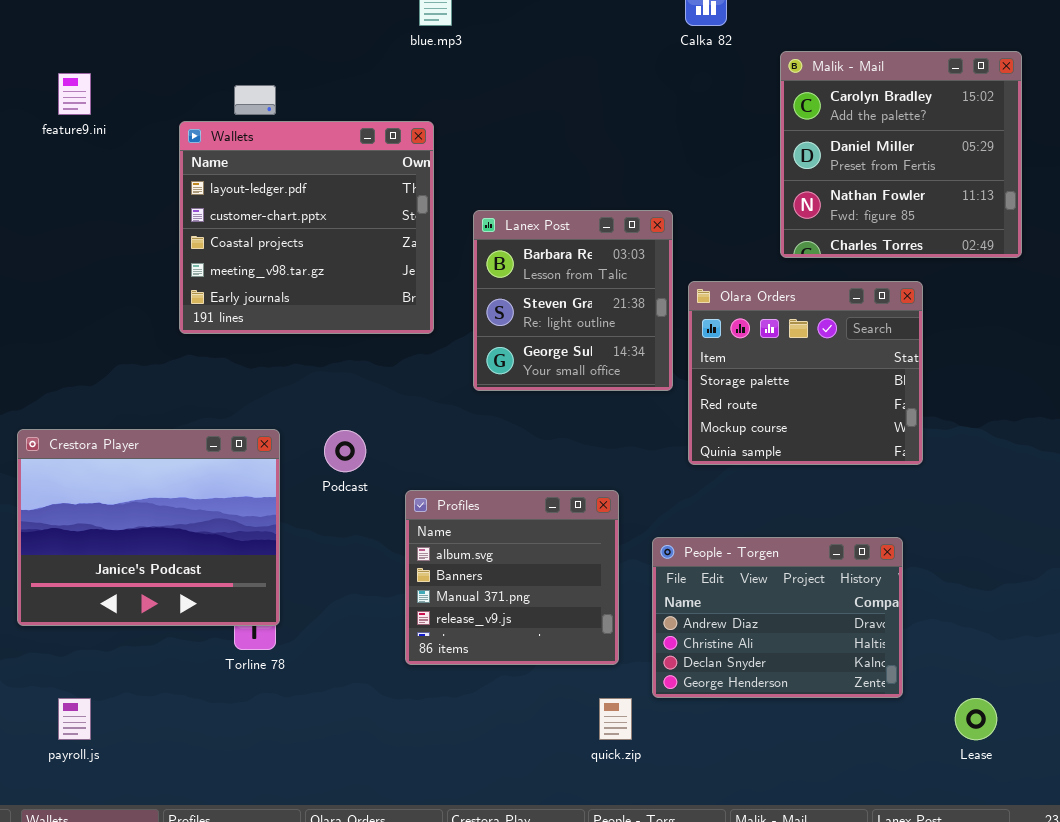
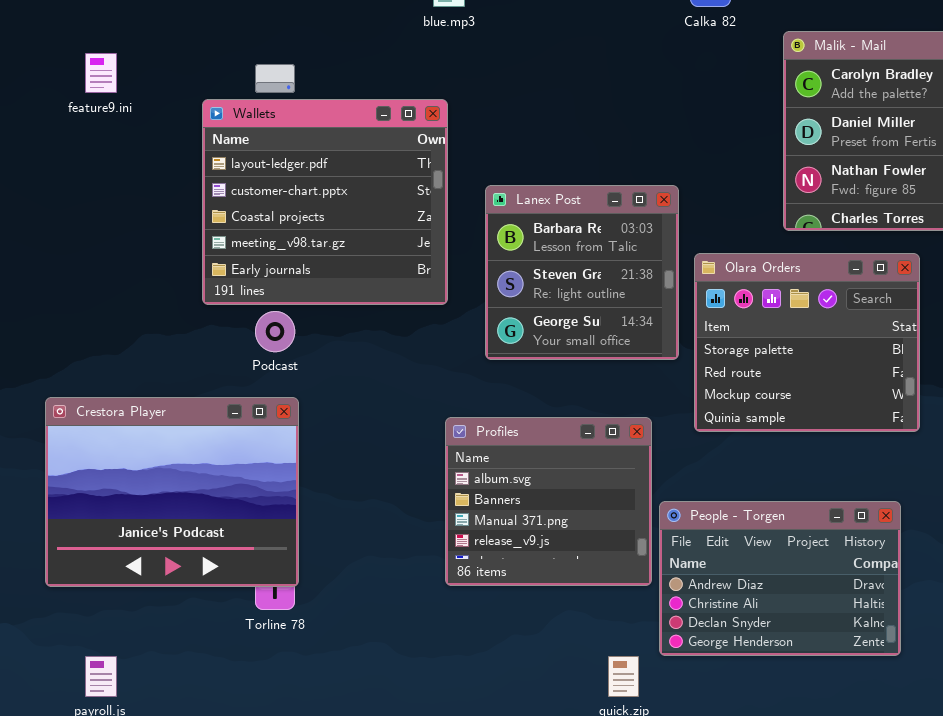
Podcast: [324,430,366,472] -> [255,311,295,352], moved
Profiles: [405,490,619,665] -> [445,417,652,586], moved

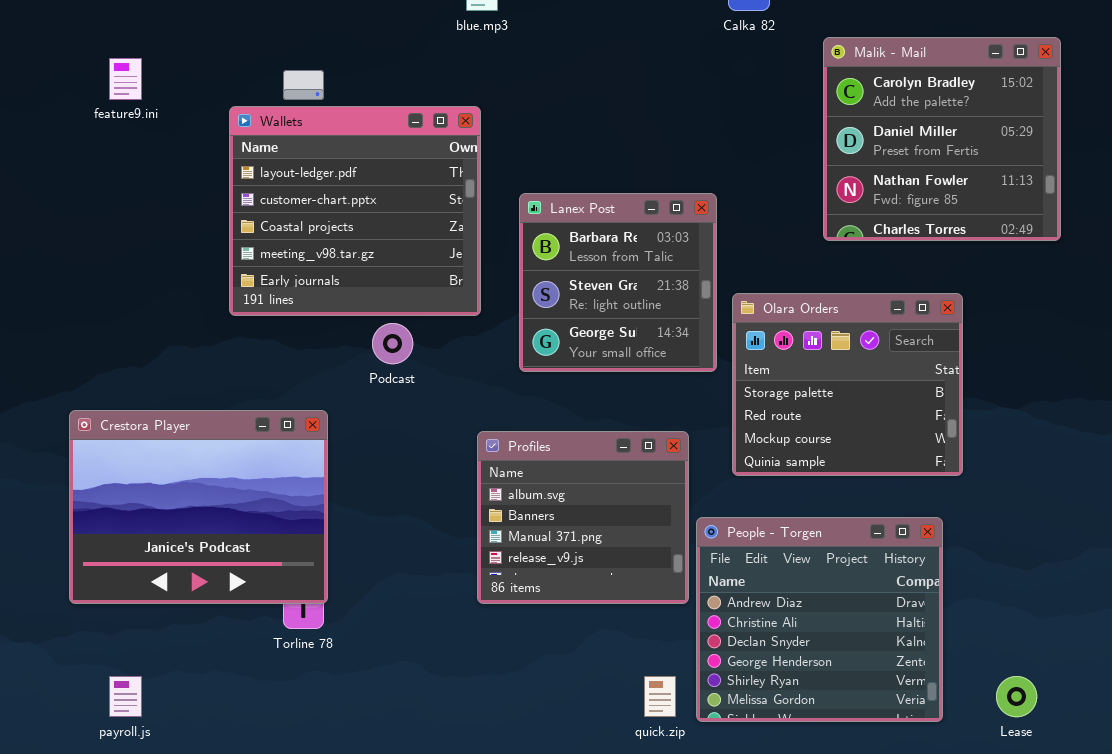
Olara Orders: [694,253,920,432] -> [732,293,963,476], moved
Podcast: [255,311,295,352] -> [372,323,413,364], moved
People - Torgen: [659,501,901,656] -> [696,517,943,722], resized

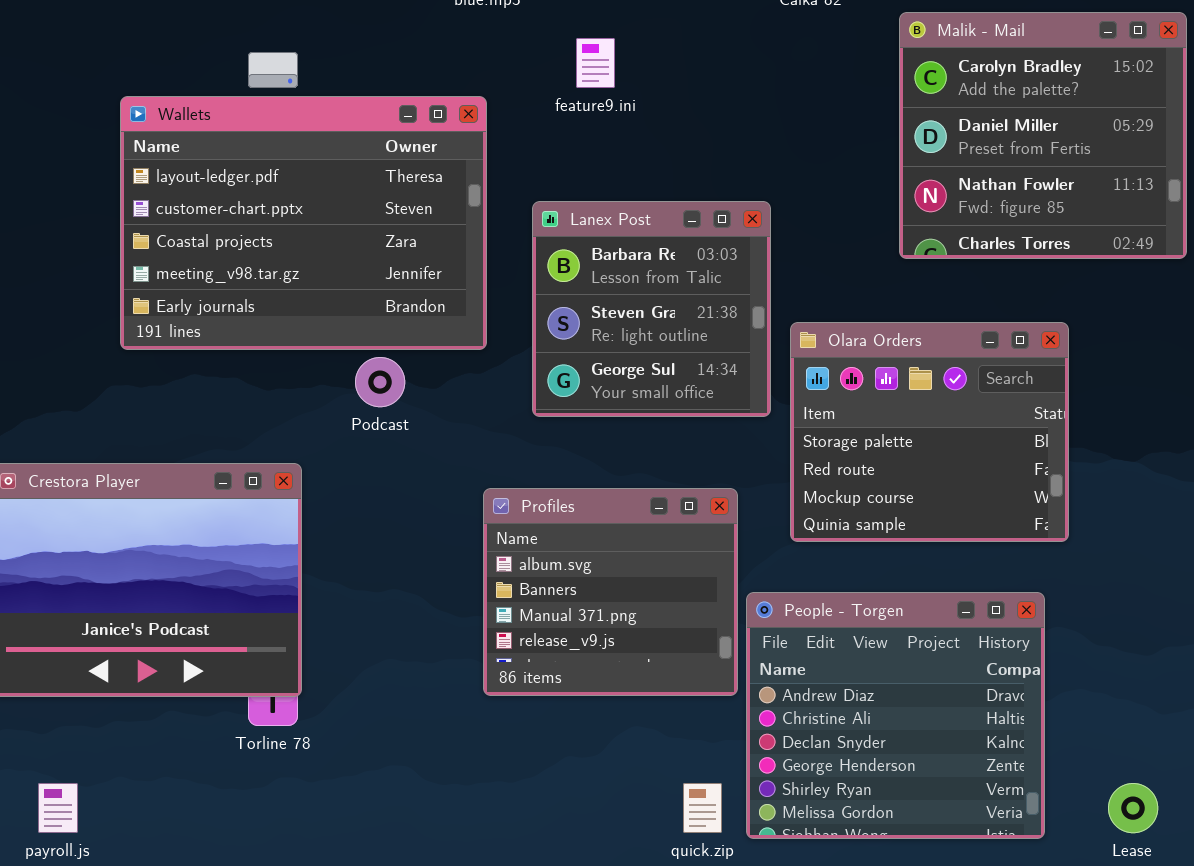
feature9.ini: [109,58,142,100] -> [576,38,615,88], moved
Wallets: [229,106,481,316] -> [120,96,487,350], resized

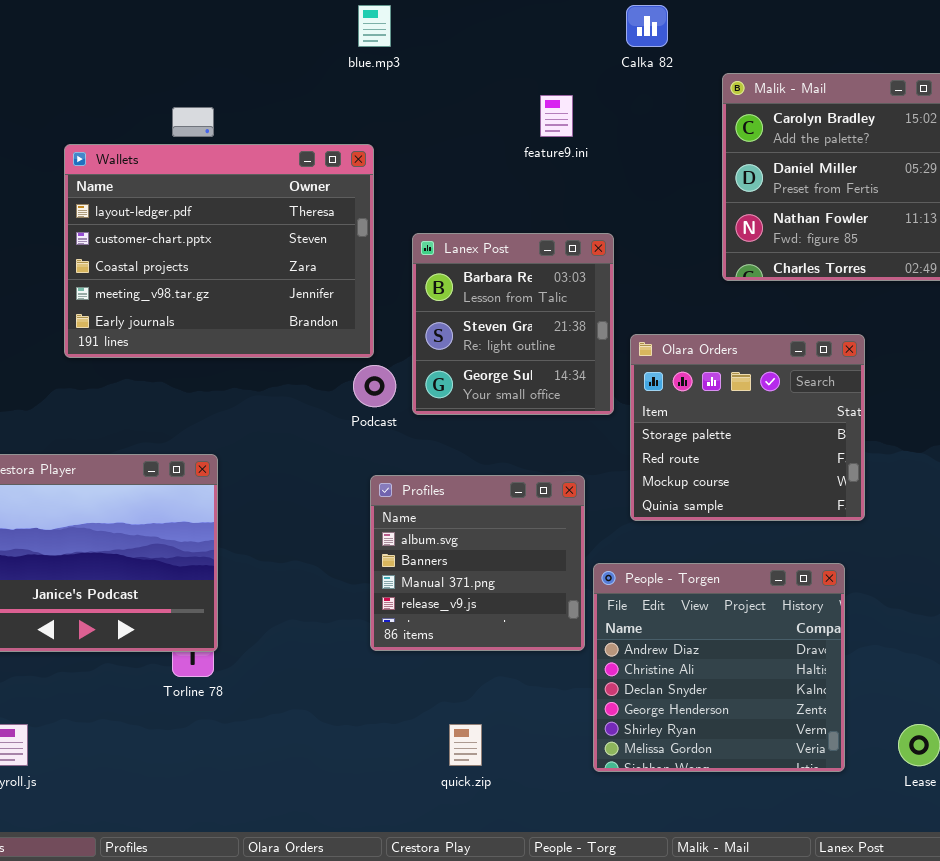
feature9.ini: [576,38,615,88] -> [540,95,573,137], moved
Podcast: [355,357,405,407] -> [353,365,396,407], moved
quick.zip: [683,783,722,833] -> [449,724,482,766], moved

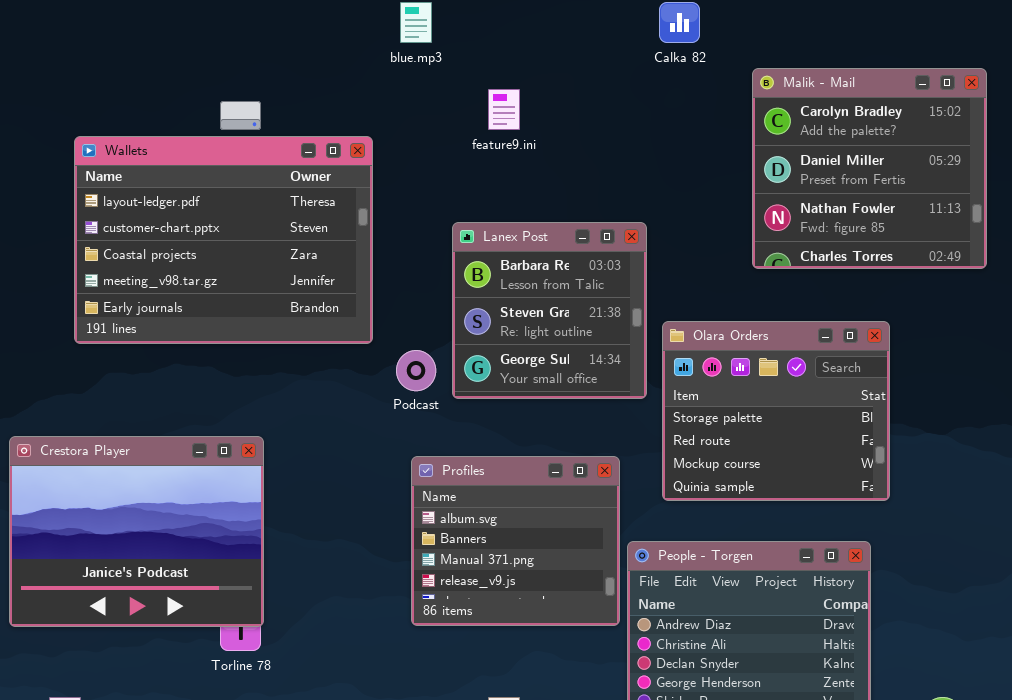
feature9.ini: [540,95,573,137] -> [488,89,520,130], moved
Wallets: [64,144,374,358] -> [74,136,373,344], moved

